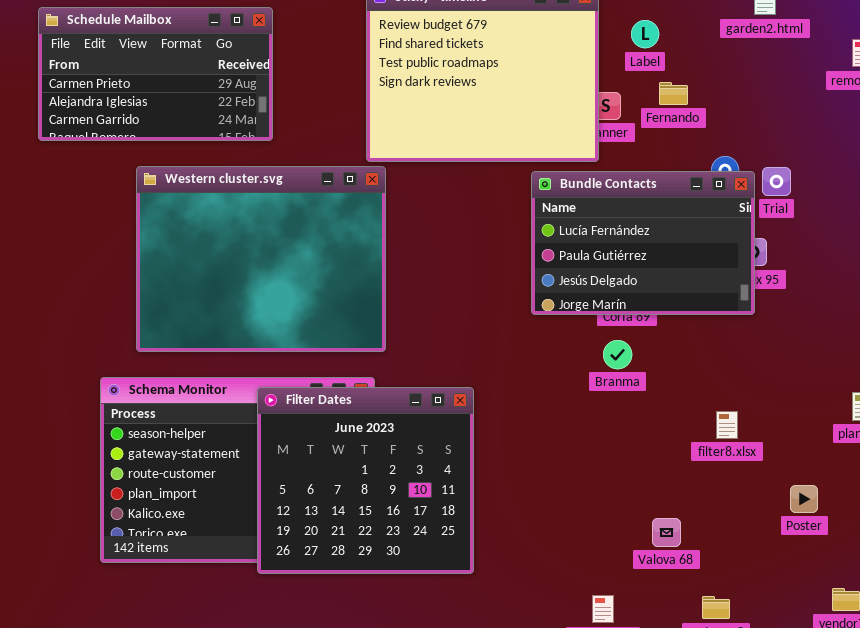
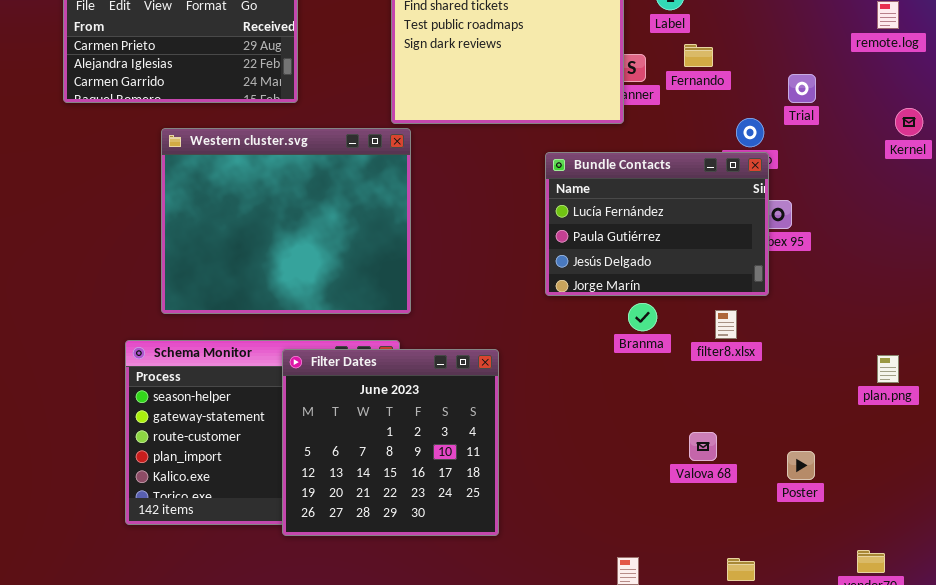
Trial: [762,167,791,196] -> [788,74,816,103], moved
Bundle Contacts: [531,171,755,315] -> [545,152,769,296], moved
filter8.xlsx: [716,411,738,439] -> [715,310,737,339], moved
Poster: [790,485,818,513] -> [787,451,815,480], moved
Valova 68: [652,518,681,547] -> [689,432,717,461], moved

